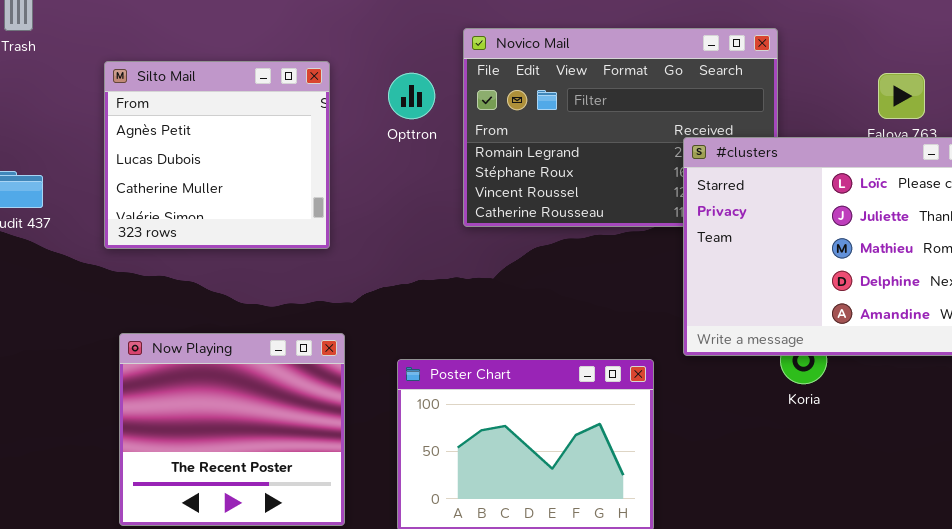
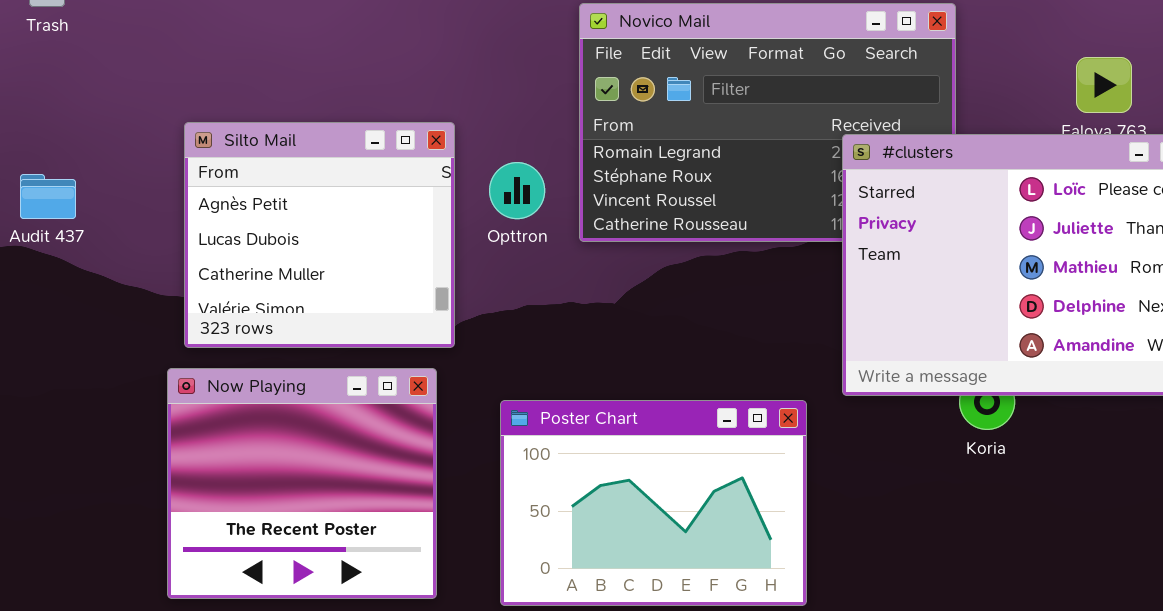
Silto Mail: [104,61,330,249] -> [184,122,455,348], moved
Opttron: [388,73,435,119] -> [489,162,545,219], moved

